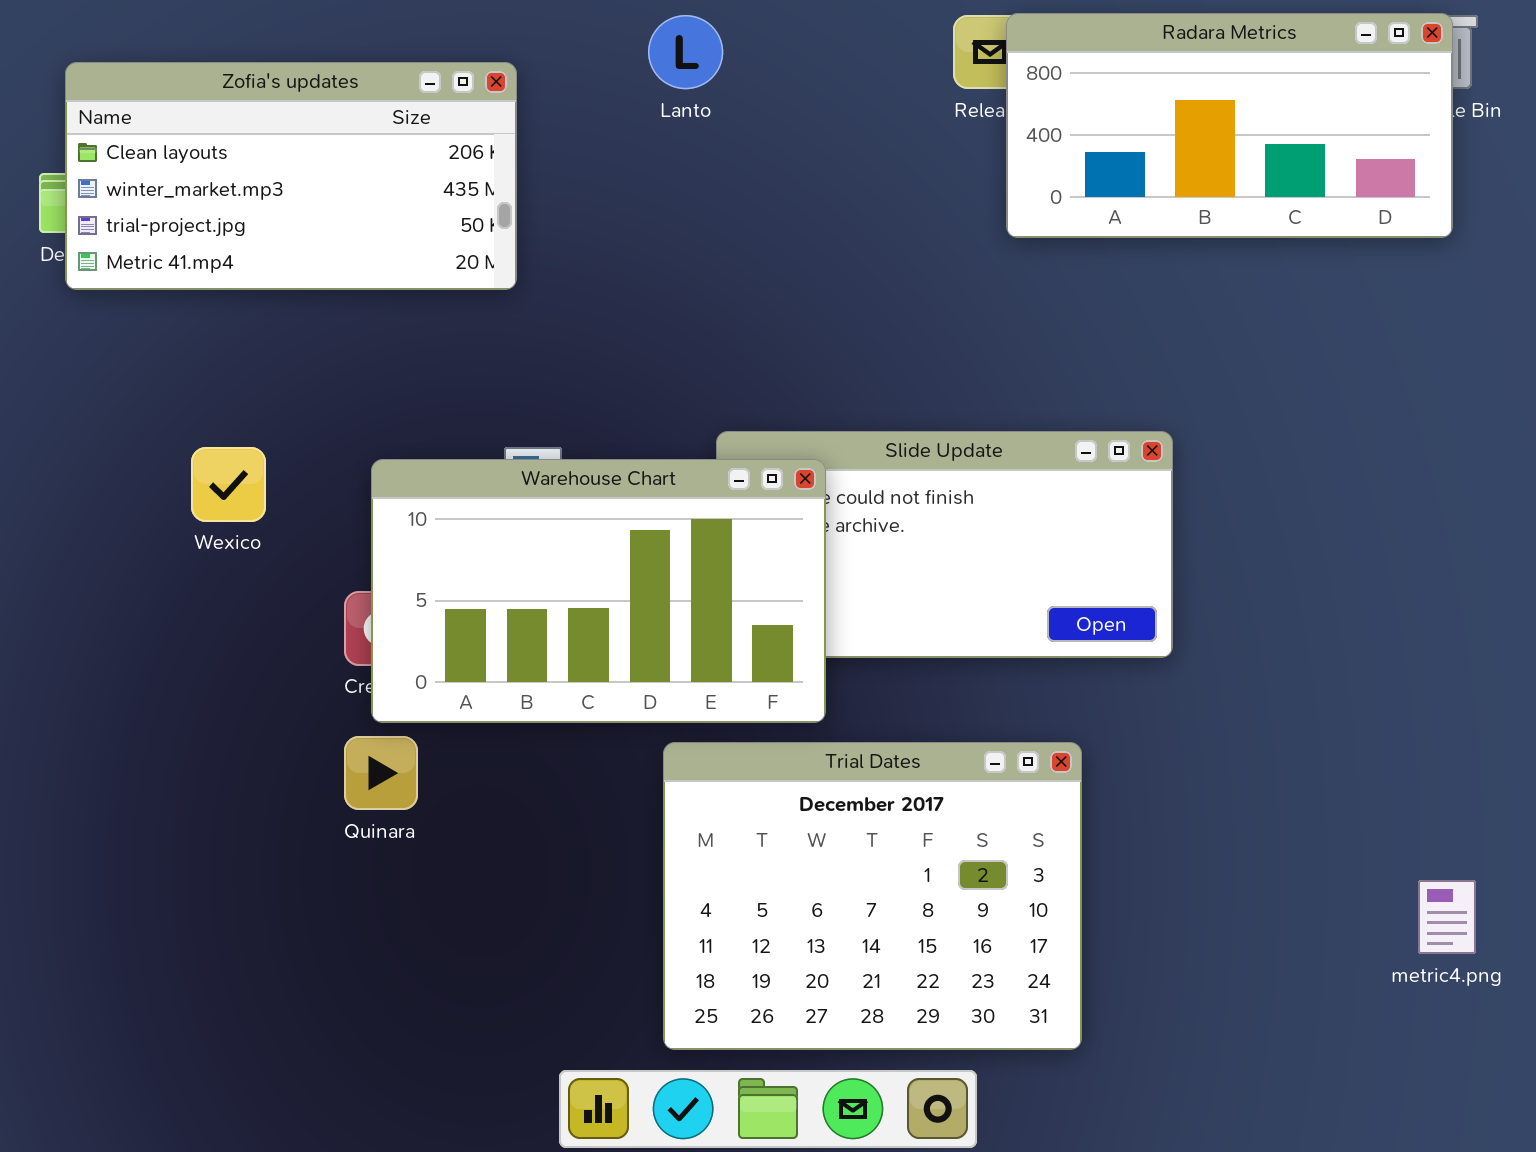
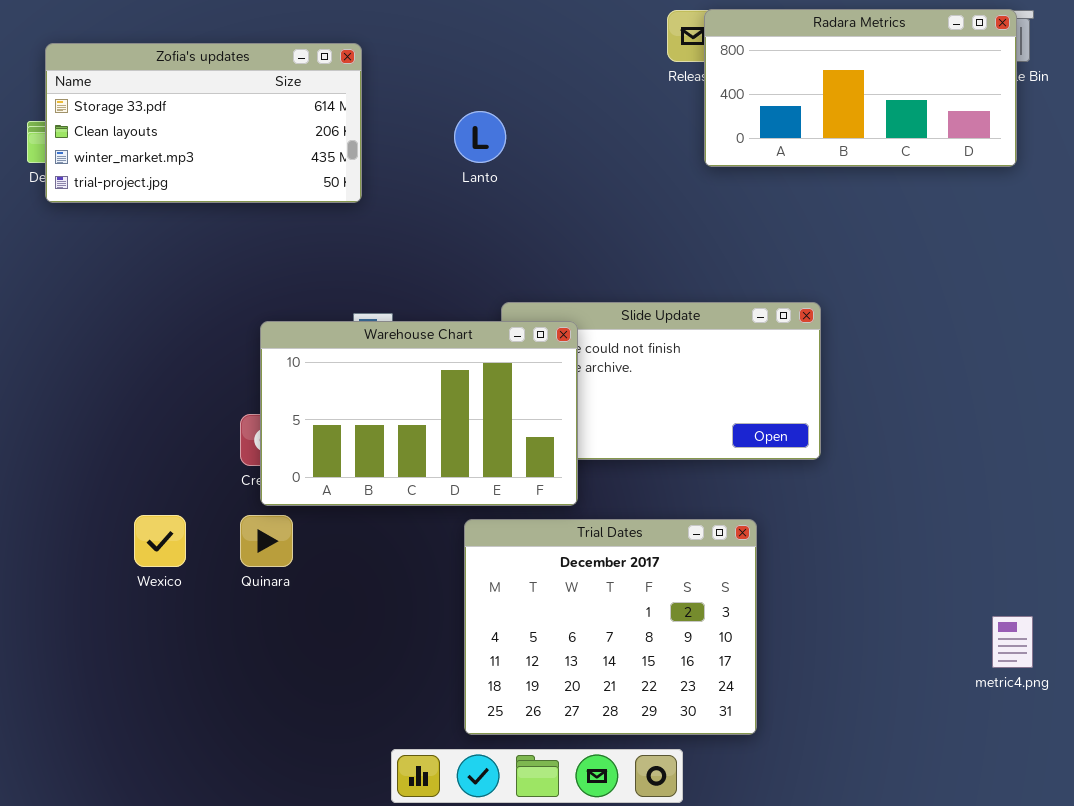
Lanto: [648,15,723,89] -> [454,111,506,163], moved
Zofia's updates: [65,62,517,290] -> [45,43,362,203], scrolled up 1 row
Wexico: [191,447,266,522] -> [134,515,186,567], moved

